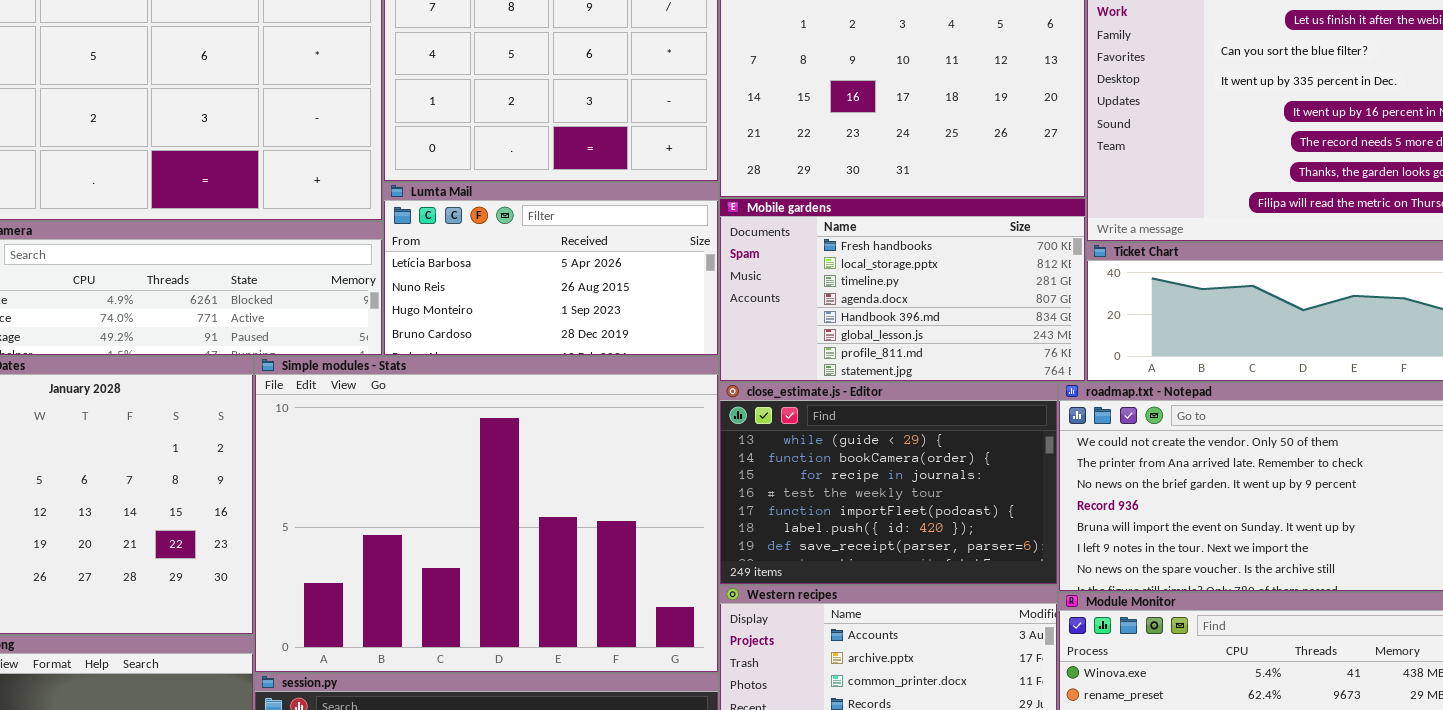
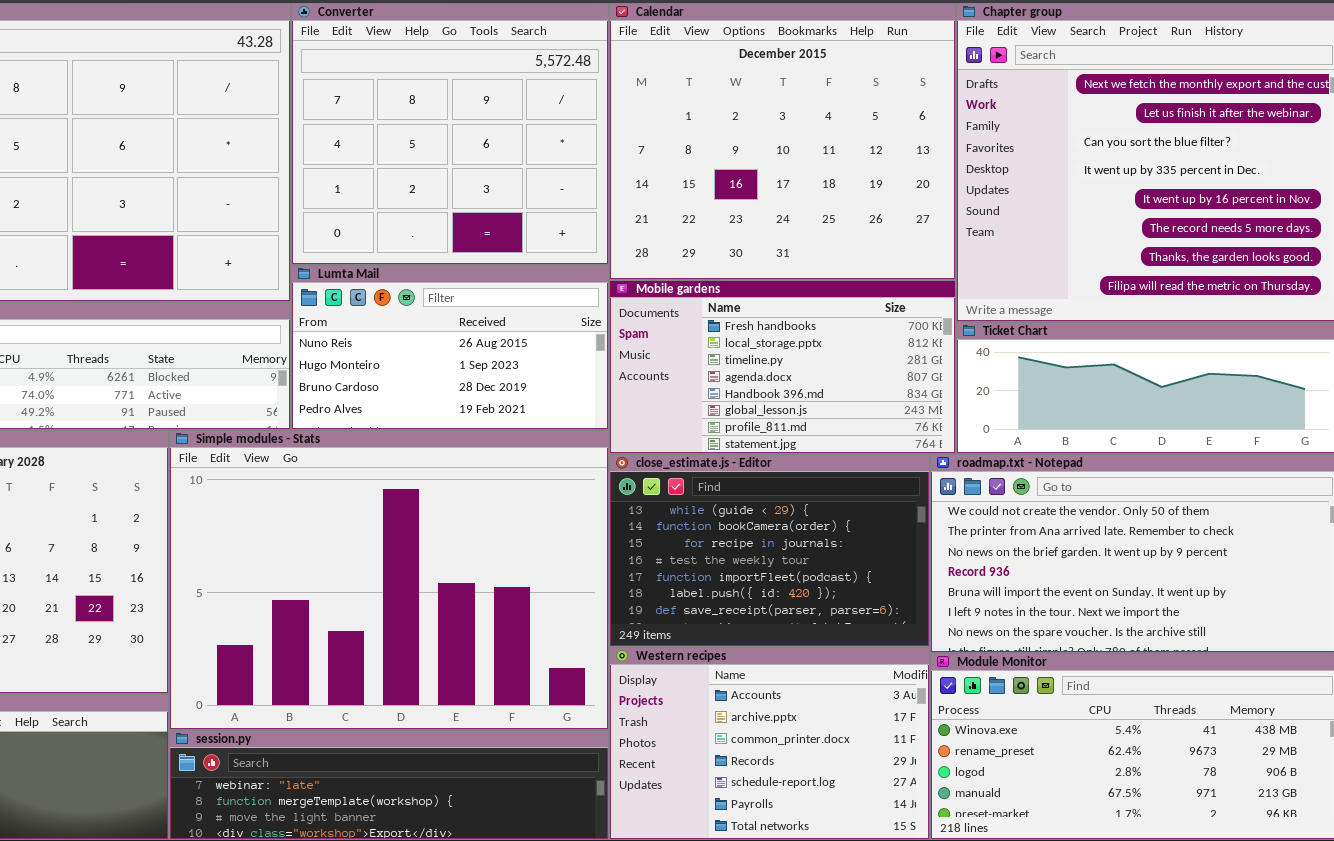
Lumta Mail: [383,182,719,356] -> [291,265,609,430], scrolled down 1 row

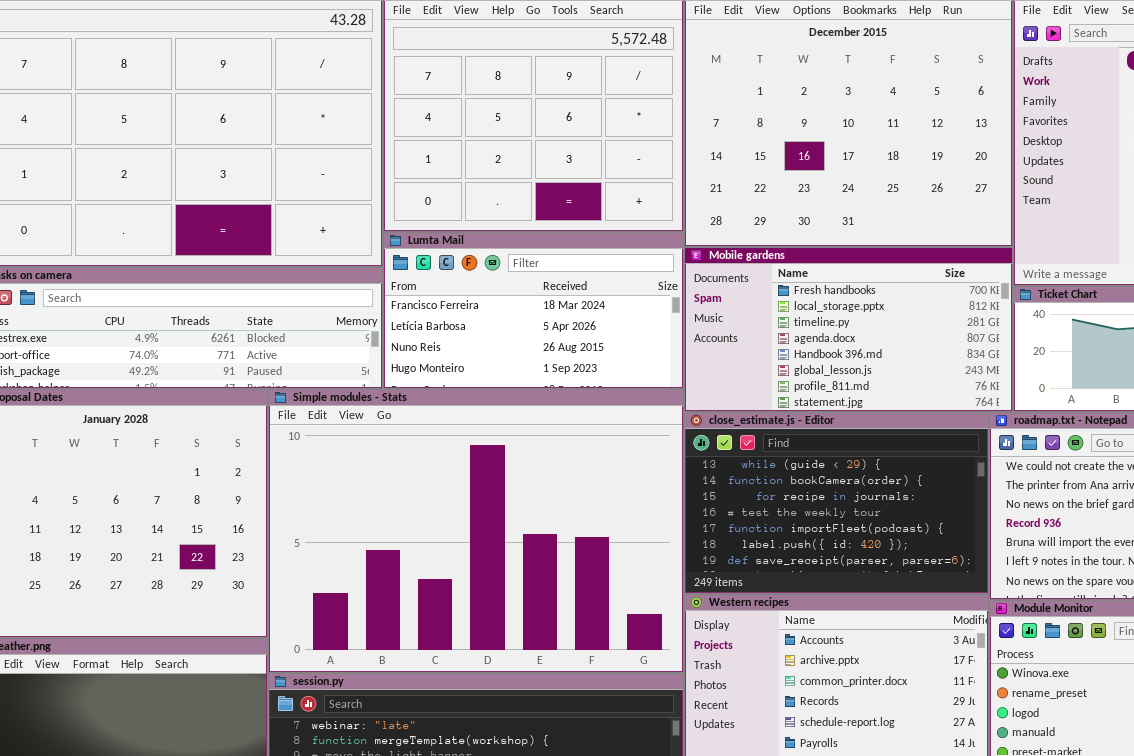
Lumta Mail: [291,265,609,430] -> [383,232,684,389], scrolled up 2 rows

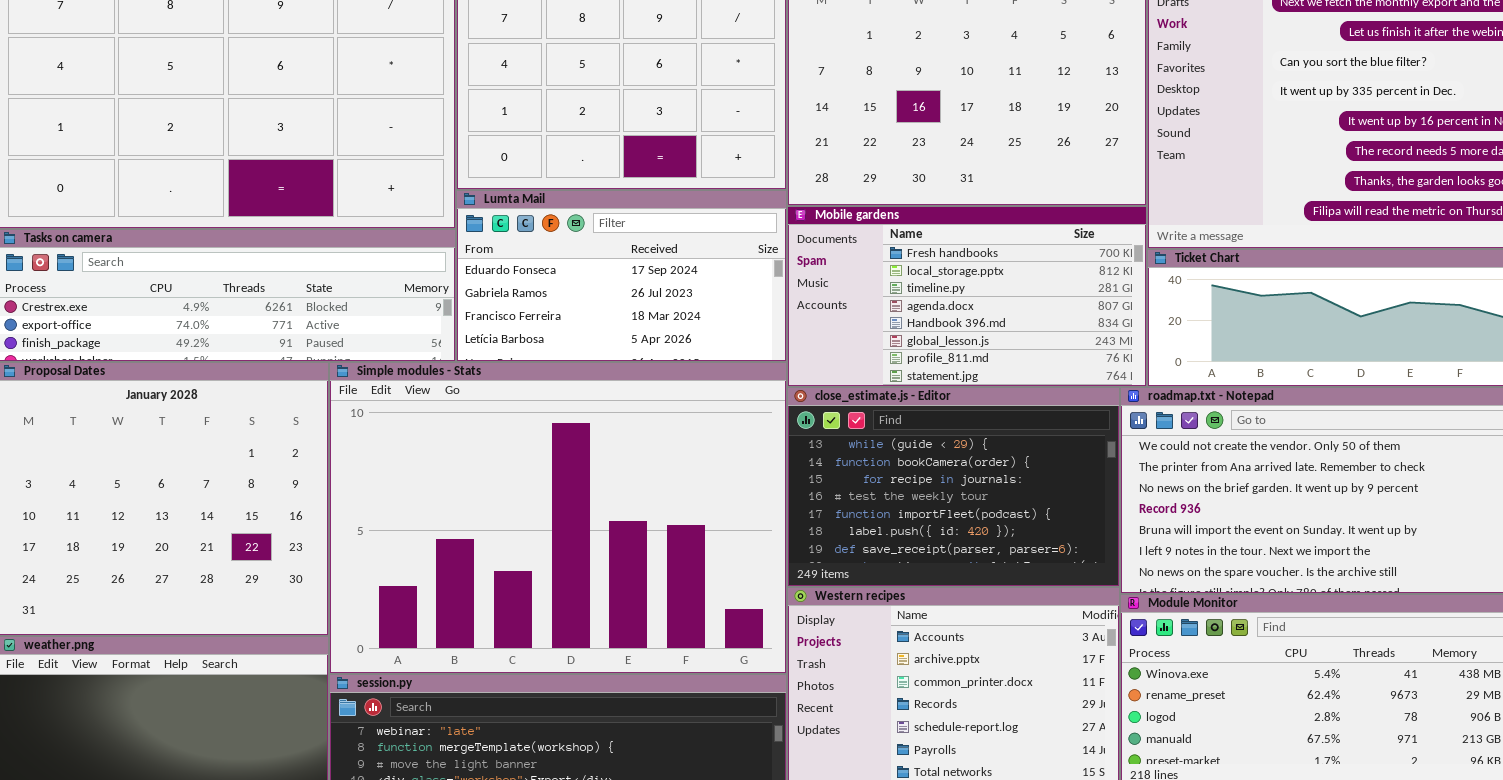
Lumta Mail: [383,232,684,389] -> [456,190,787,362], scrolled up 2 rows

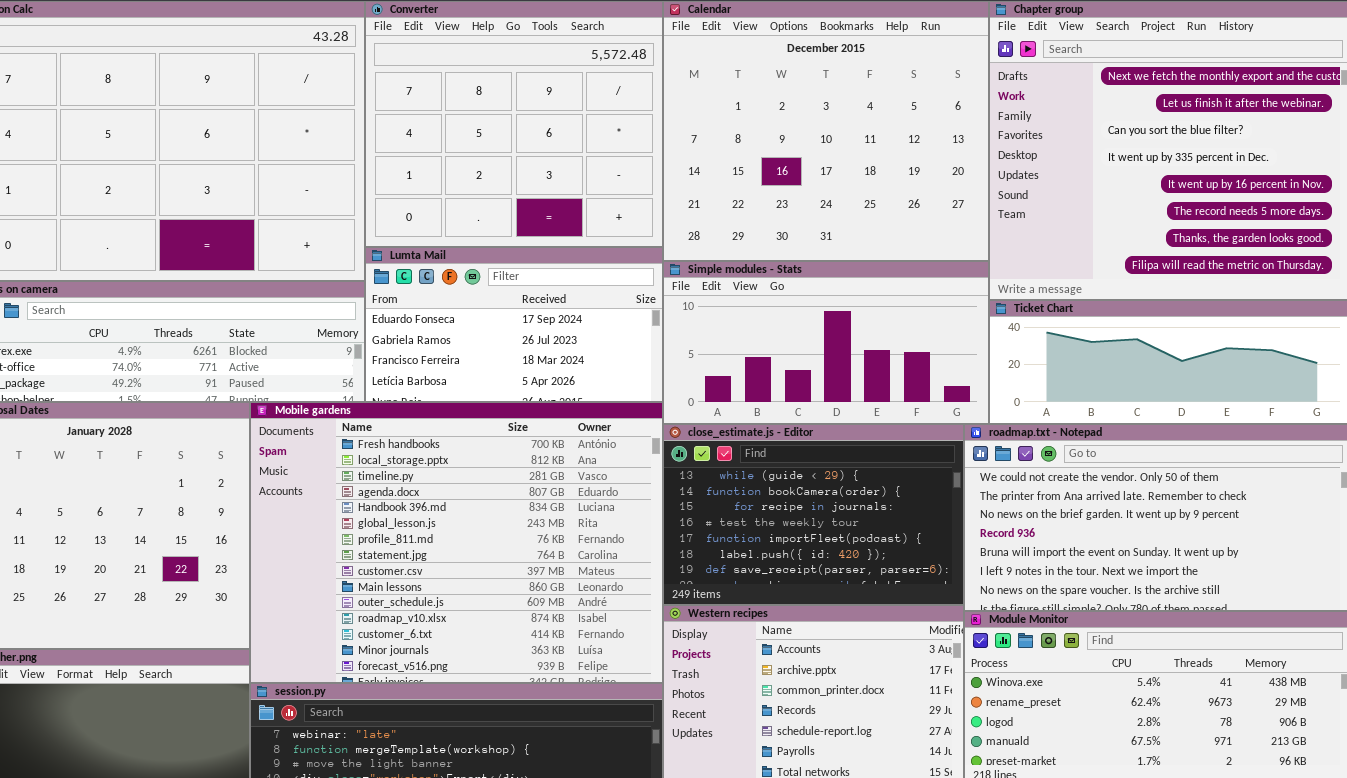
Mobile gardens: [787,206,1147,387] -> [250,402,663,683], moved, resized
Simple modules - Stats: [329,362,787,674] -> [663,261,989,424], moved, resized

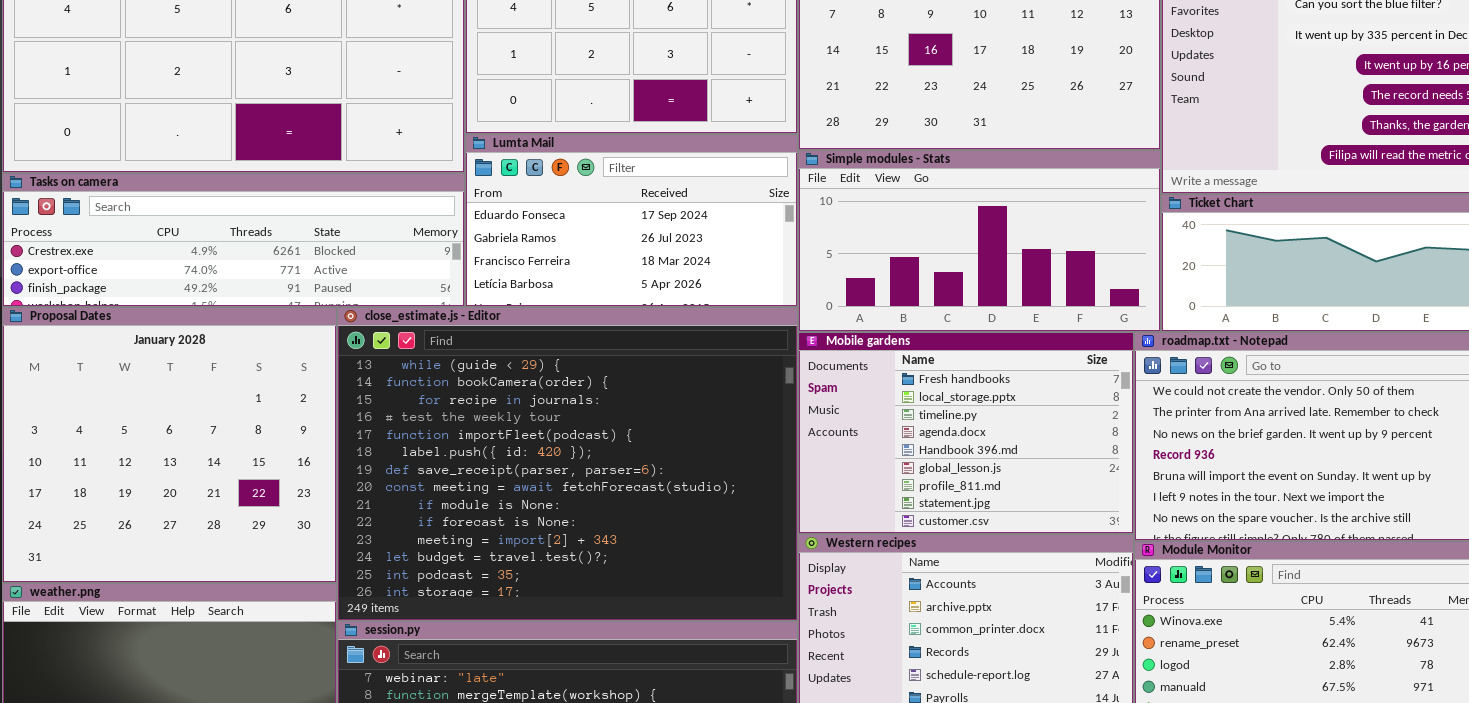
Mobile gardens: [250,402,663,683] -> [798,332,1134,534], moved, resized
close_estimate.js - Editor: [663,424,964,605] -> [337,307,798,621], moved, resized

